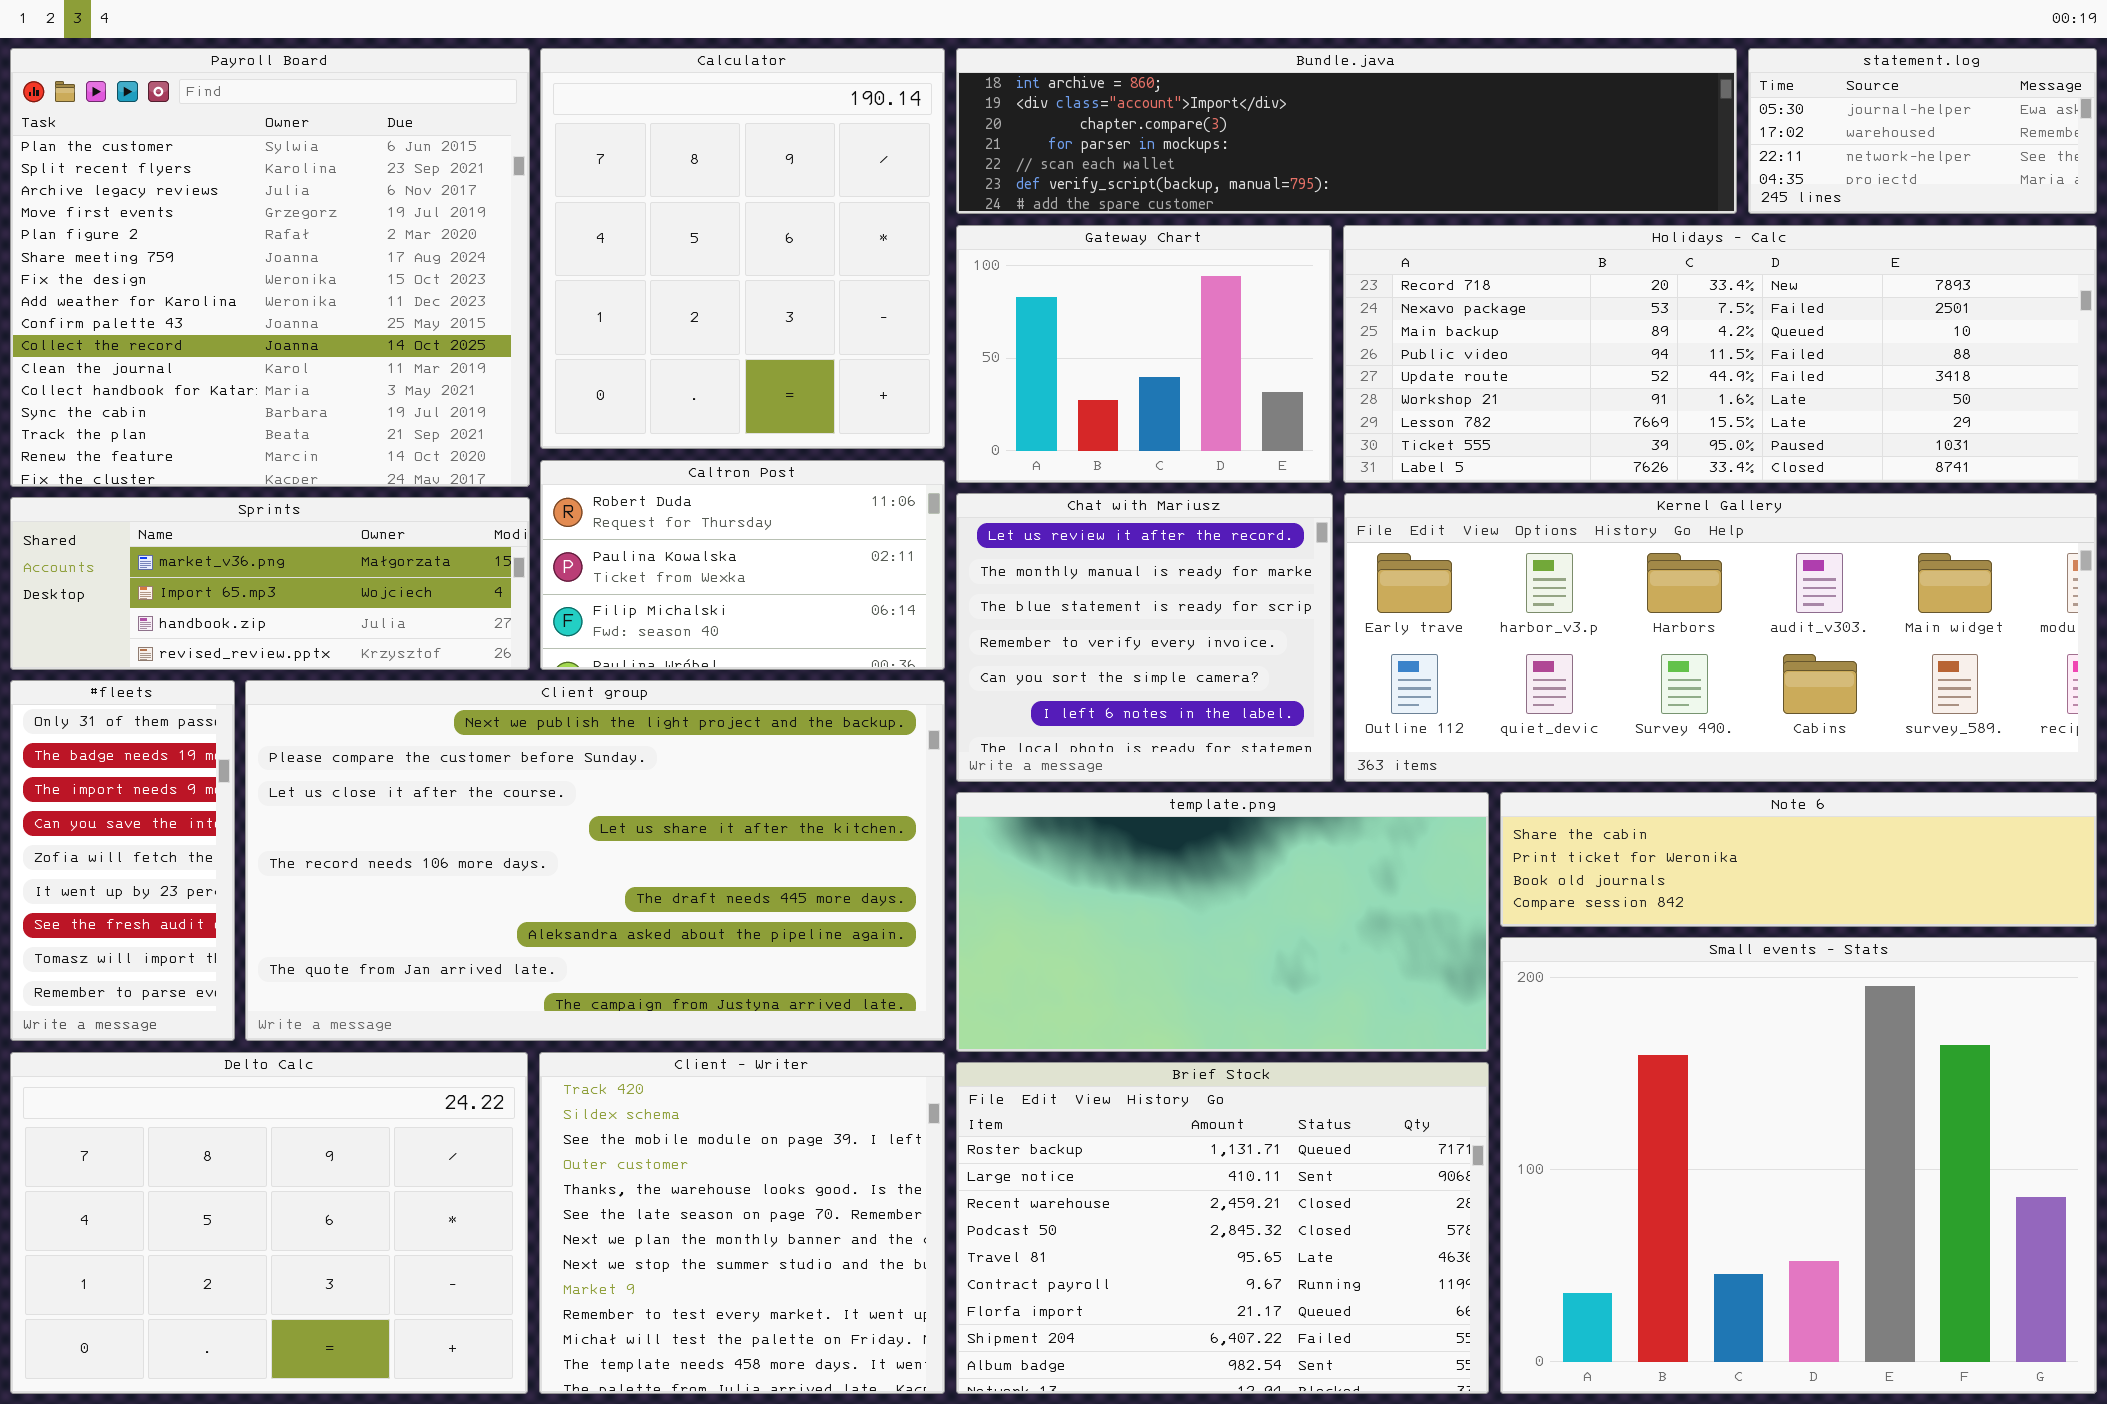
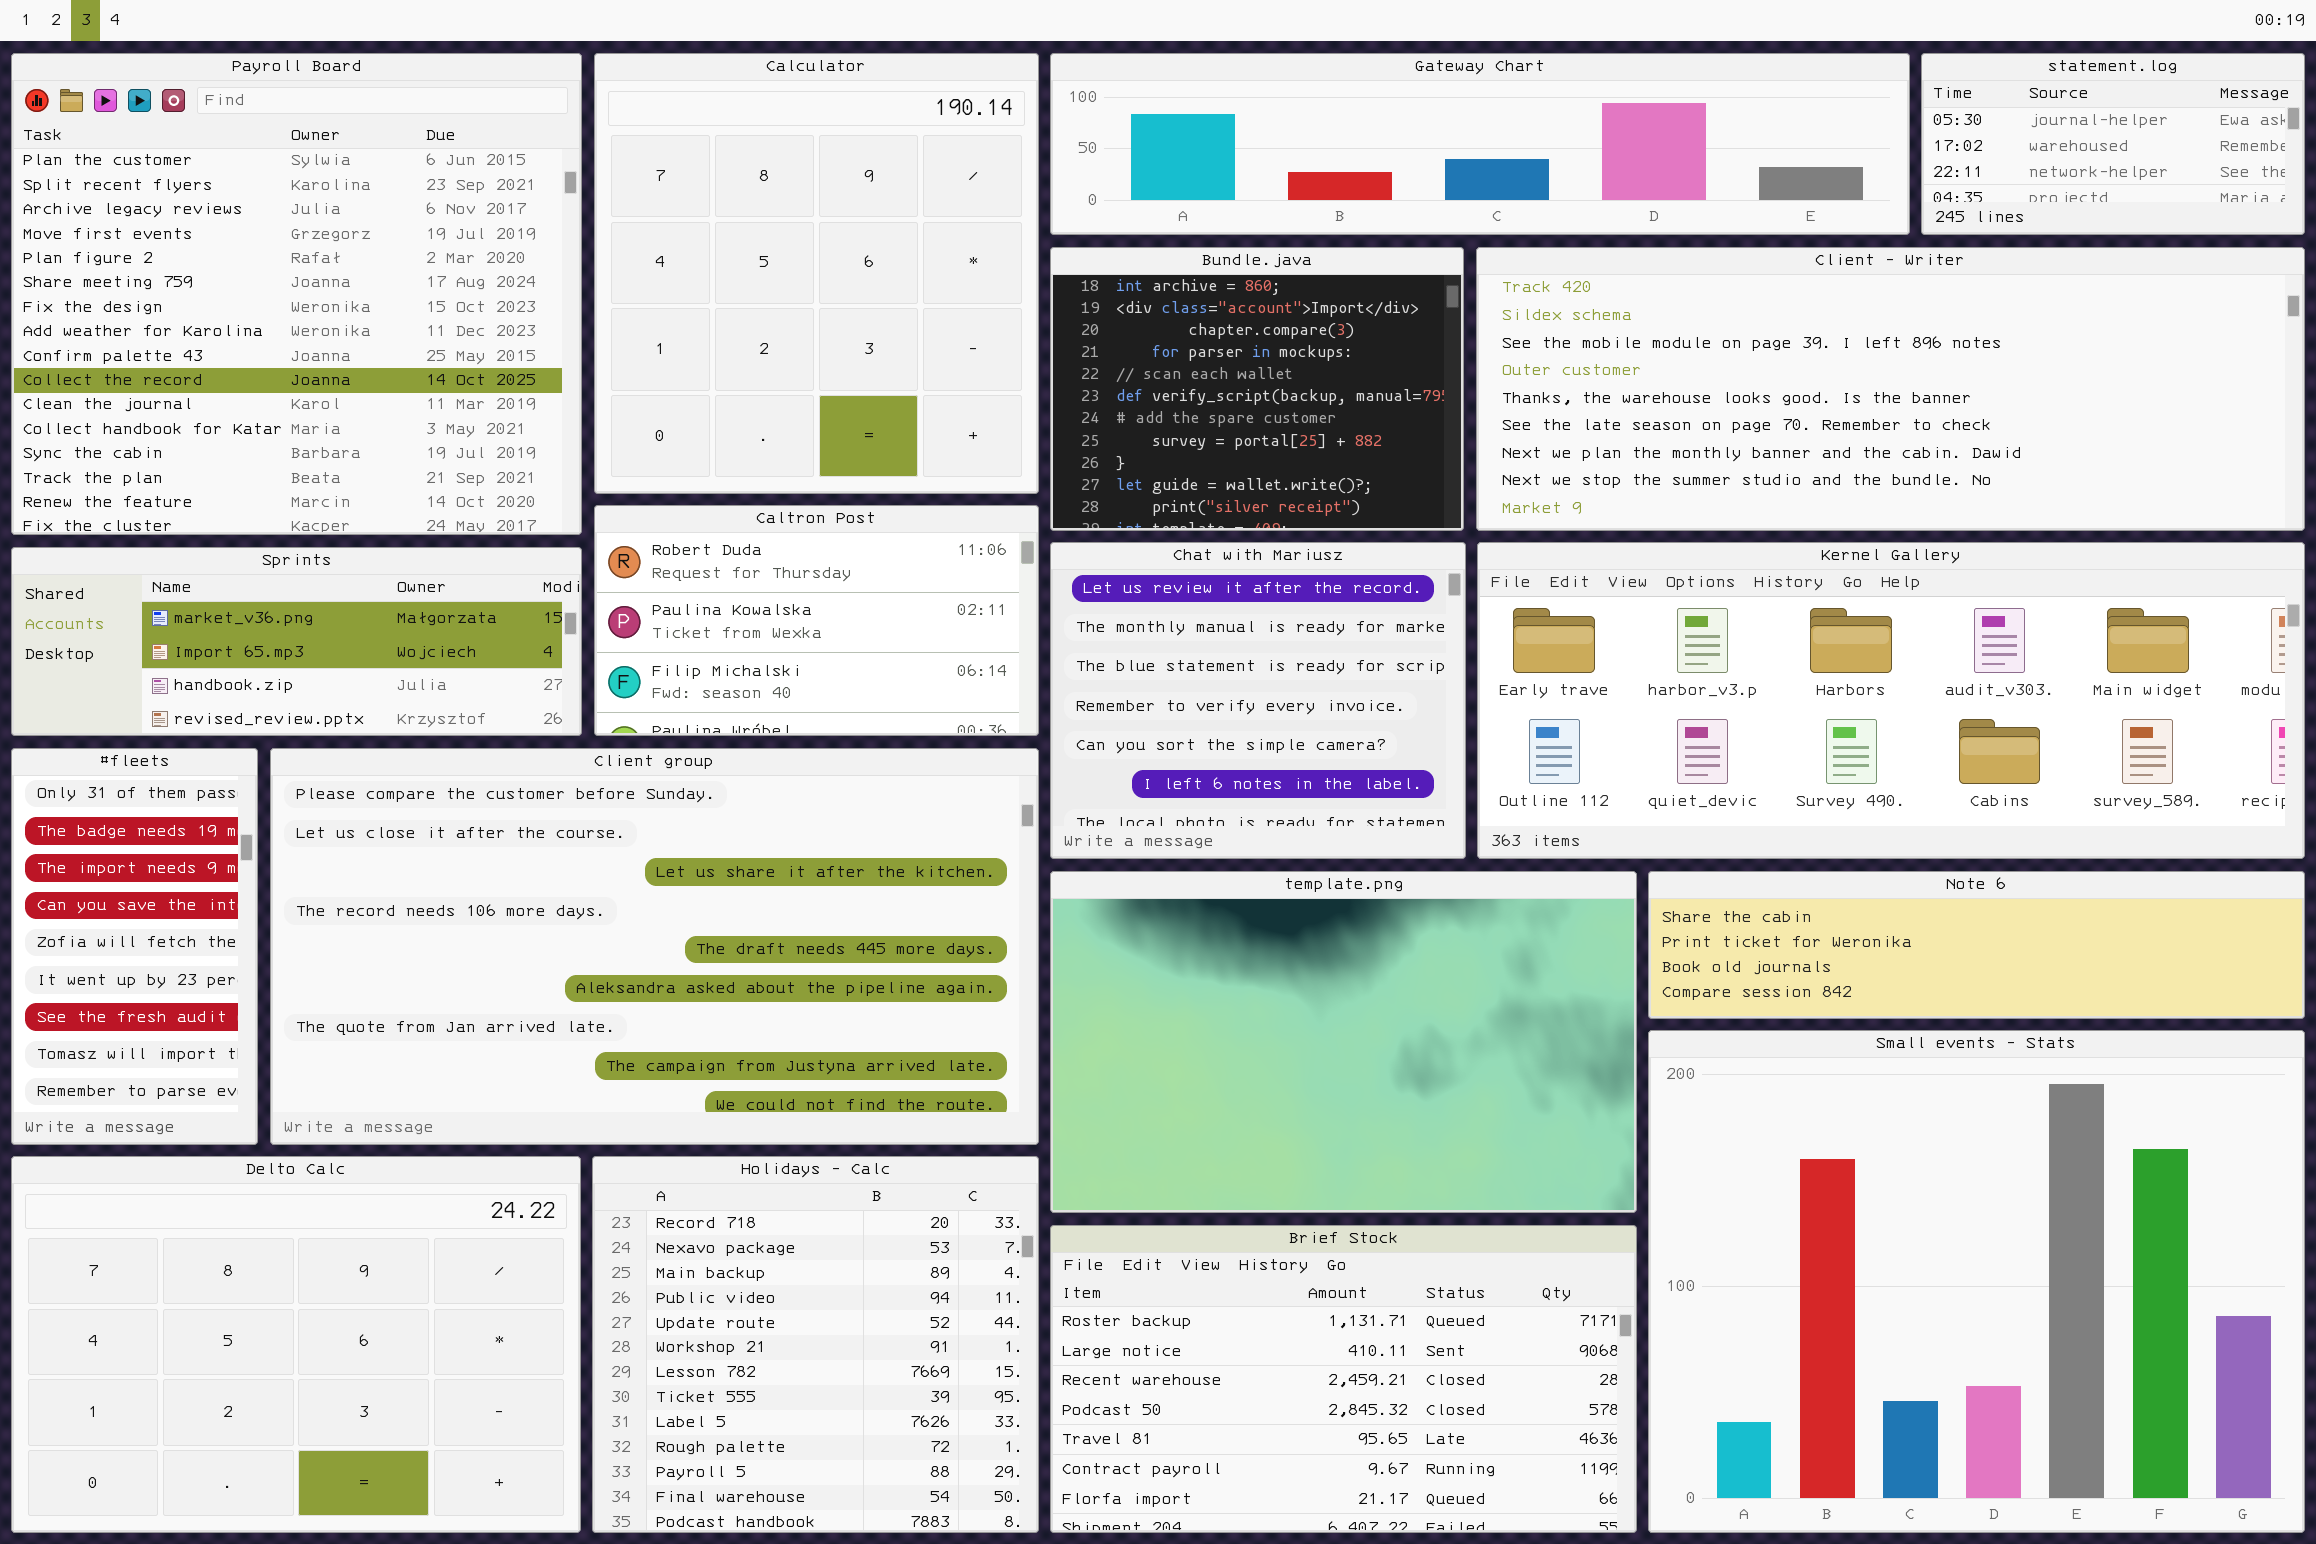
Bundle.java: [956,48,1737,214] -> [1050,247,1464,531], moved, resized
Gateway Chart: [956,225,1332,483] -> [1050,53,1910,235], moved, resized
Holidays - Calc: [1343,225,2097,483] -> [592,1156,1039,1533], moved, resized
Client group: [245,680,945,1041] -> [270,748,1039,1145], scrolled down 1 row
template.png: [956,792,1489,1052] -> [1050,871,1637,1213], resized
Client - Writer: [539,1052,945,1394] -> [1476,247,2305,531], moved, resized
Brief Stock: [956,1062,1489,1394] -> [1050,1225,1637,1533], resized

